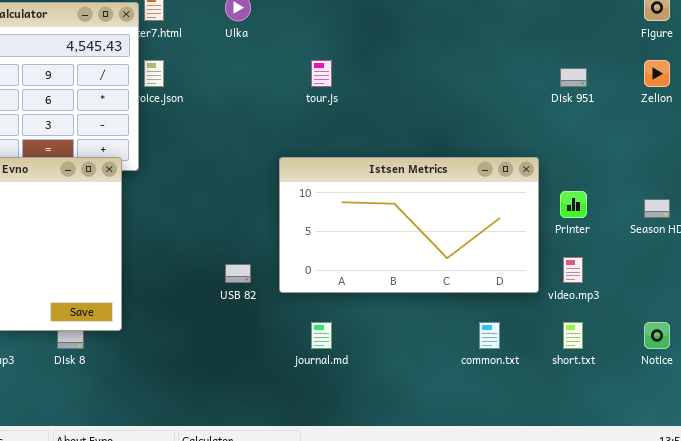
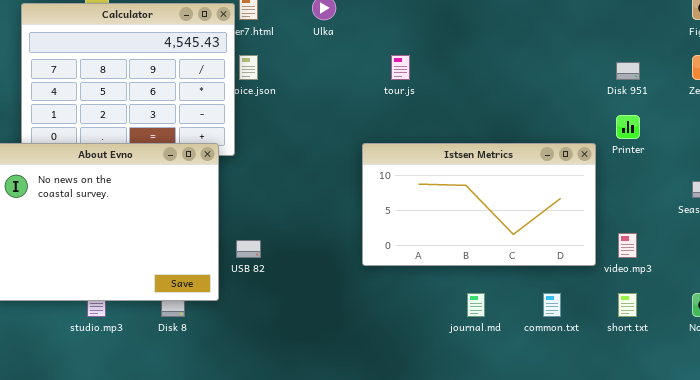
Printer: [560,191,587,218] -> [616,115,640,139], moved
USB 82: [225,264,251,283] -> [236,240,261,258], moved
journal.md: [311,322,332,349] -> [467,293,485,317], moved

